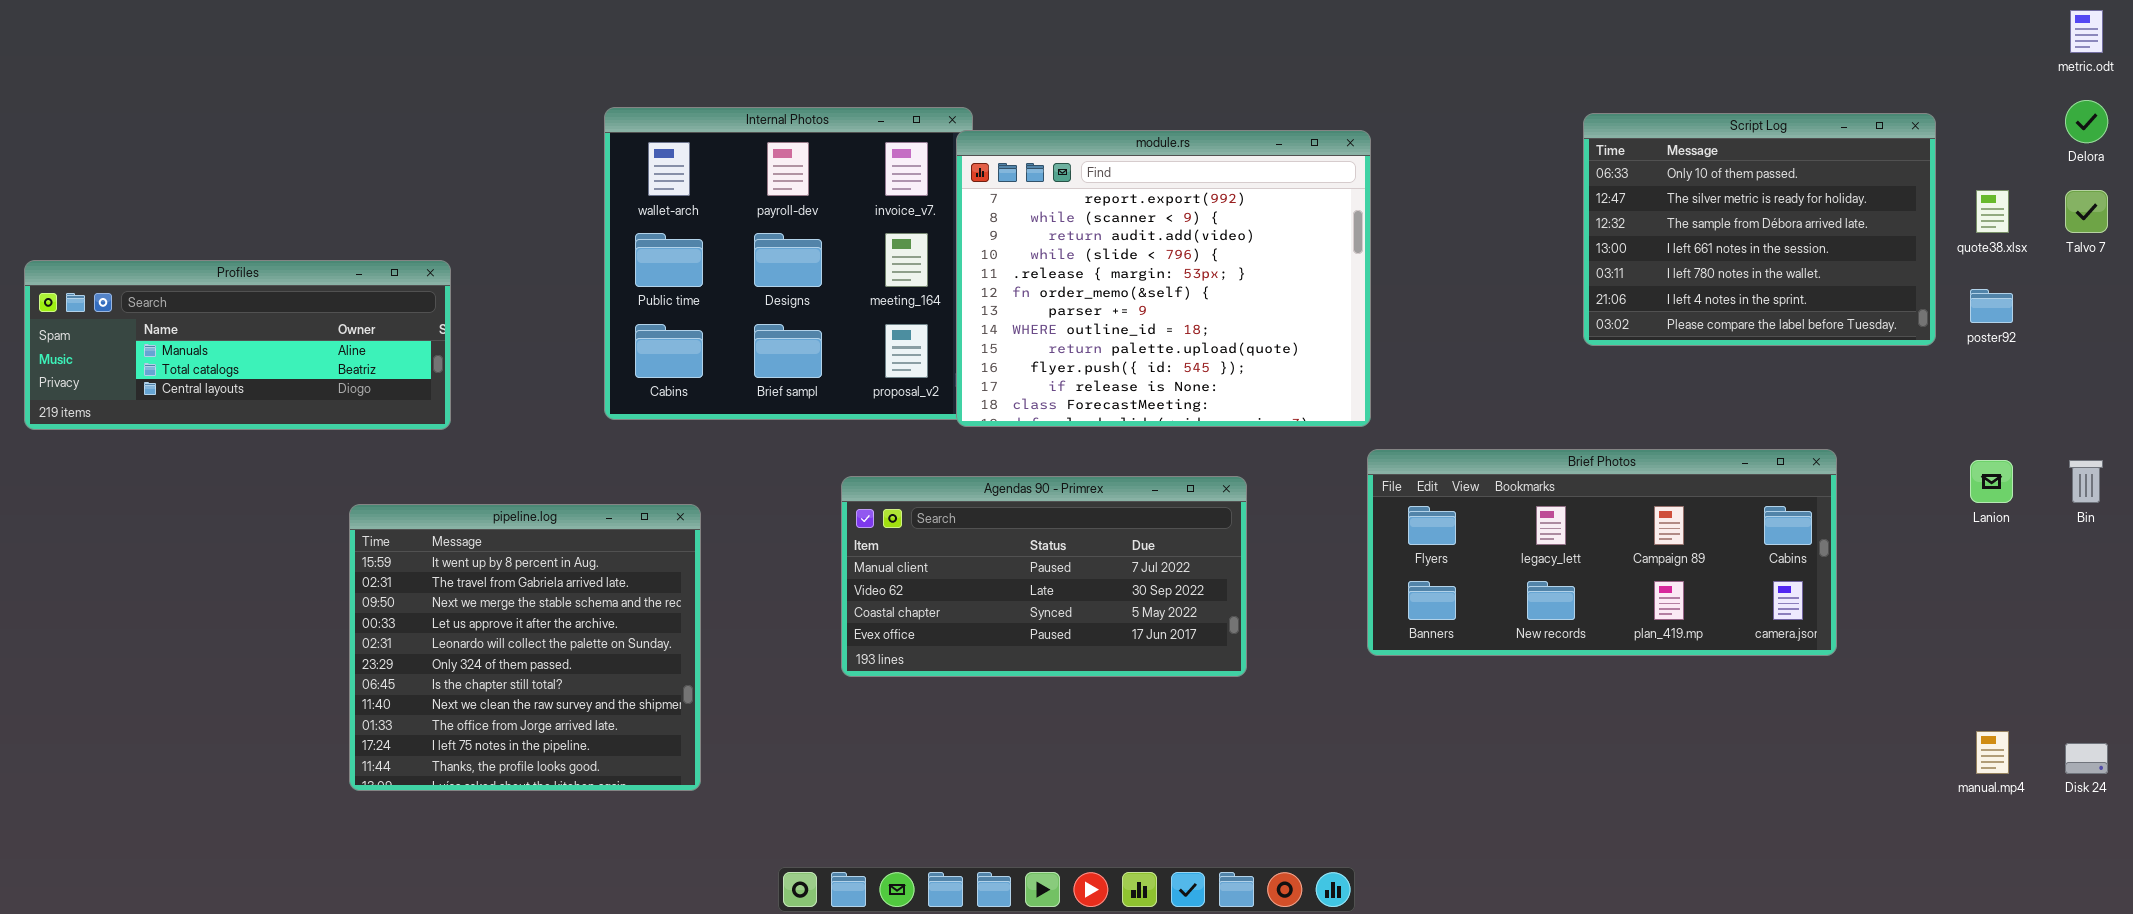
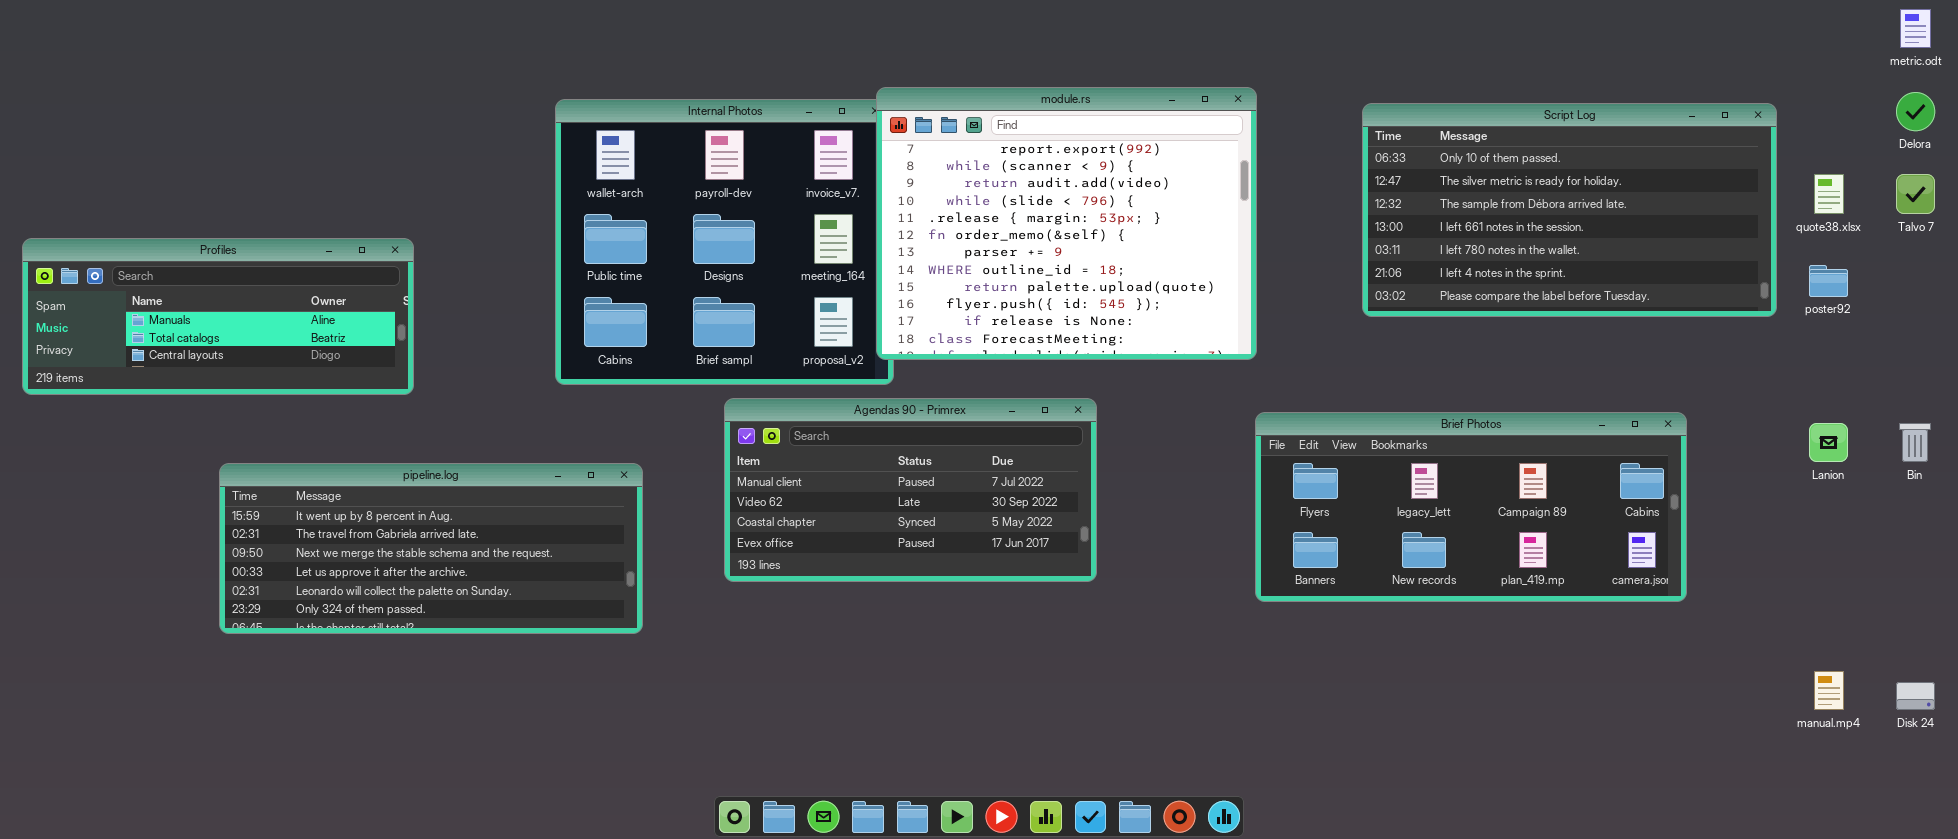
Script Log: [1583,113,1936,346] -> [1362,103,1777,317], resized
module.rs: [956,130,1371,427] -> [876,87,1257,360], moved
Agendas 90 - Primrex: [841,476,1247,677] -> [724,398,1097,582], moved
pipeline.log: [349,504,701,791] -> [219,463,643,634], resized

